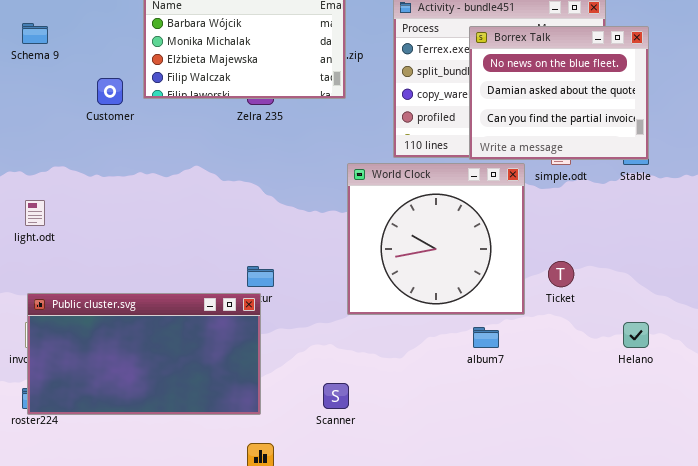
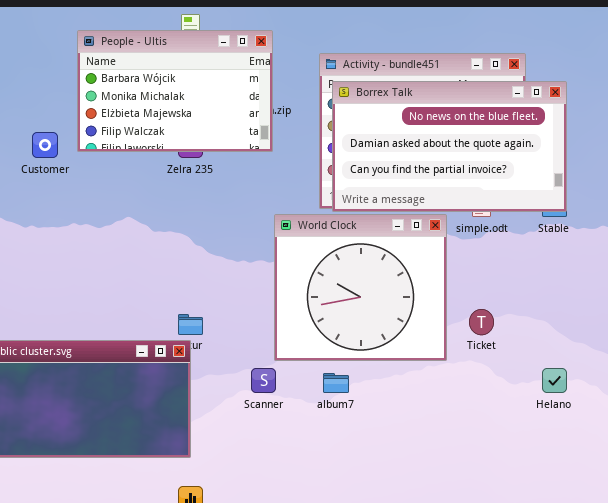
Borrex Talk: [469,26,649,160] -> [332,81,567,212], resized
album7: [473,327,499,348] -> [323,373,349,393], moved
Scanner: [323,383,349,409] -> [251,368,276,393], moved

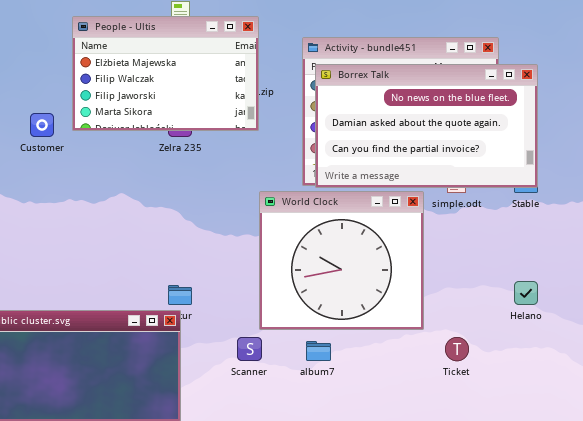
People - Ultis: [77,30,273,152] -> [72,16,259,131], scrolled down 2 rows
Ticket: [469,309,494,335] -> [445,337,469,361], moved
Helano: [542,368,567,393] -> [514,281,538,305], moved

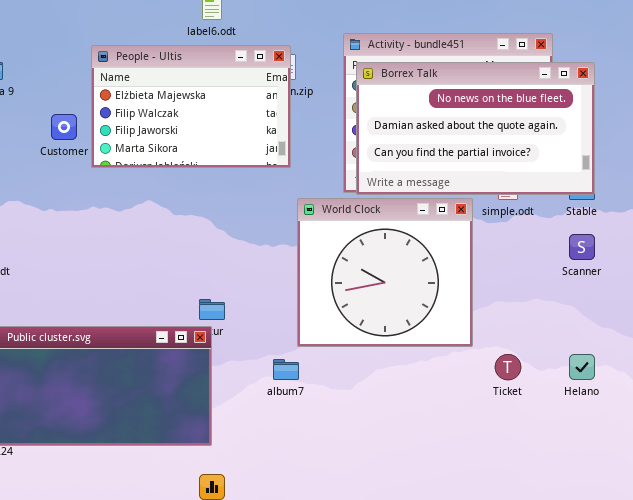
People - Ultis: [72,16,259,131] -> [91,45,291,168], moved
Helano: [514,281,538,305] -> [569,354,595,380], moved
Scanner: [237,337,262,361] -> [569,234,595,260], moved
album7: [306,341,331,361] -> [273,359,299,380], moved

